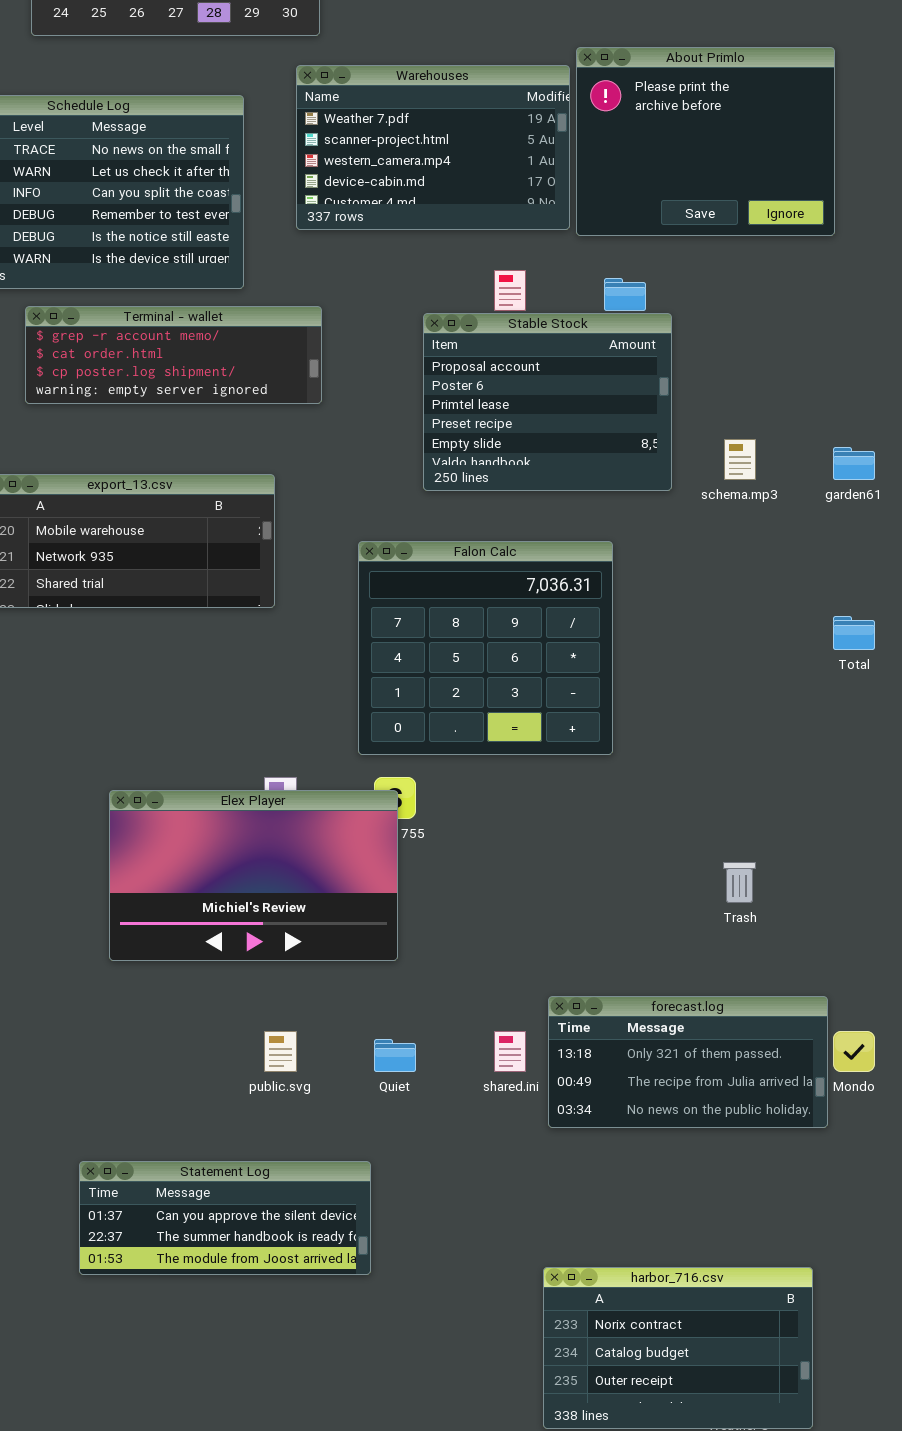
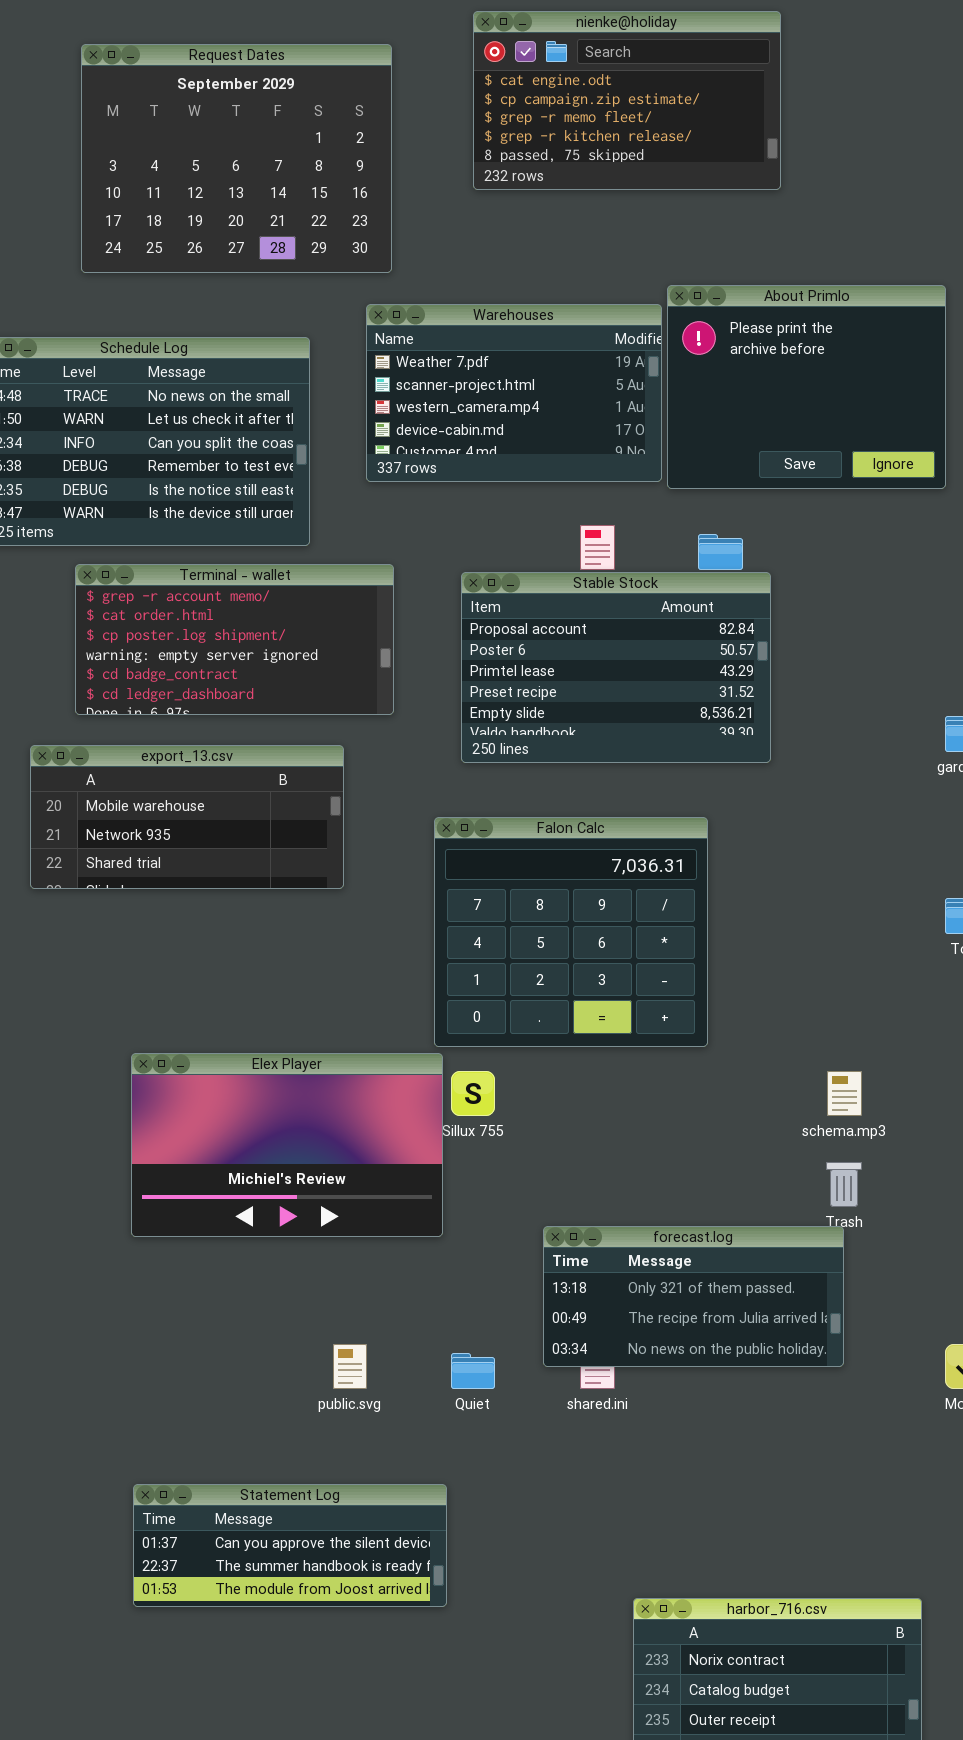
Terminal - wallet: [25,306,322,404] -> [75,564,394,715], resized
Stable Stock: [423,313,672,491] -> [461,572,771,763], resized
schema.mp3: [724,439,756,480] -> [827,1071,862,1116], moved
Elex Player: [109,790,398,961] -> [131,1053,443,1237], moved
forecast.log: [548,996,828,1128] -> [543,1226,844,1367], moved

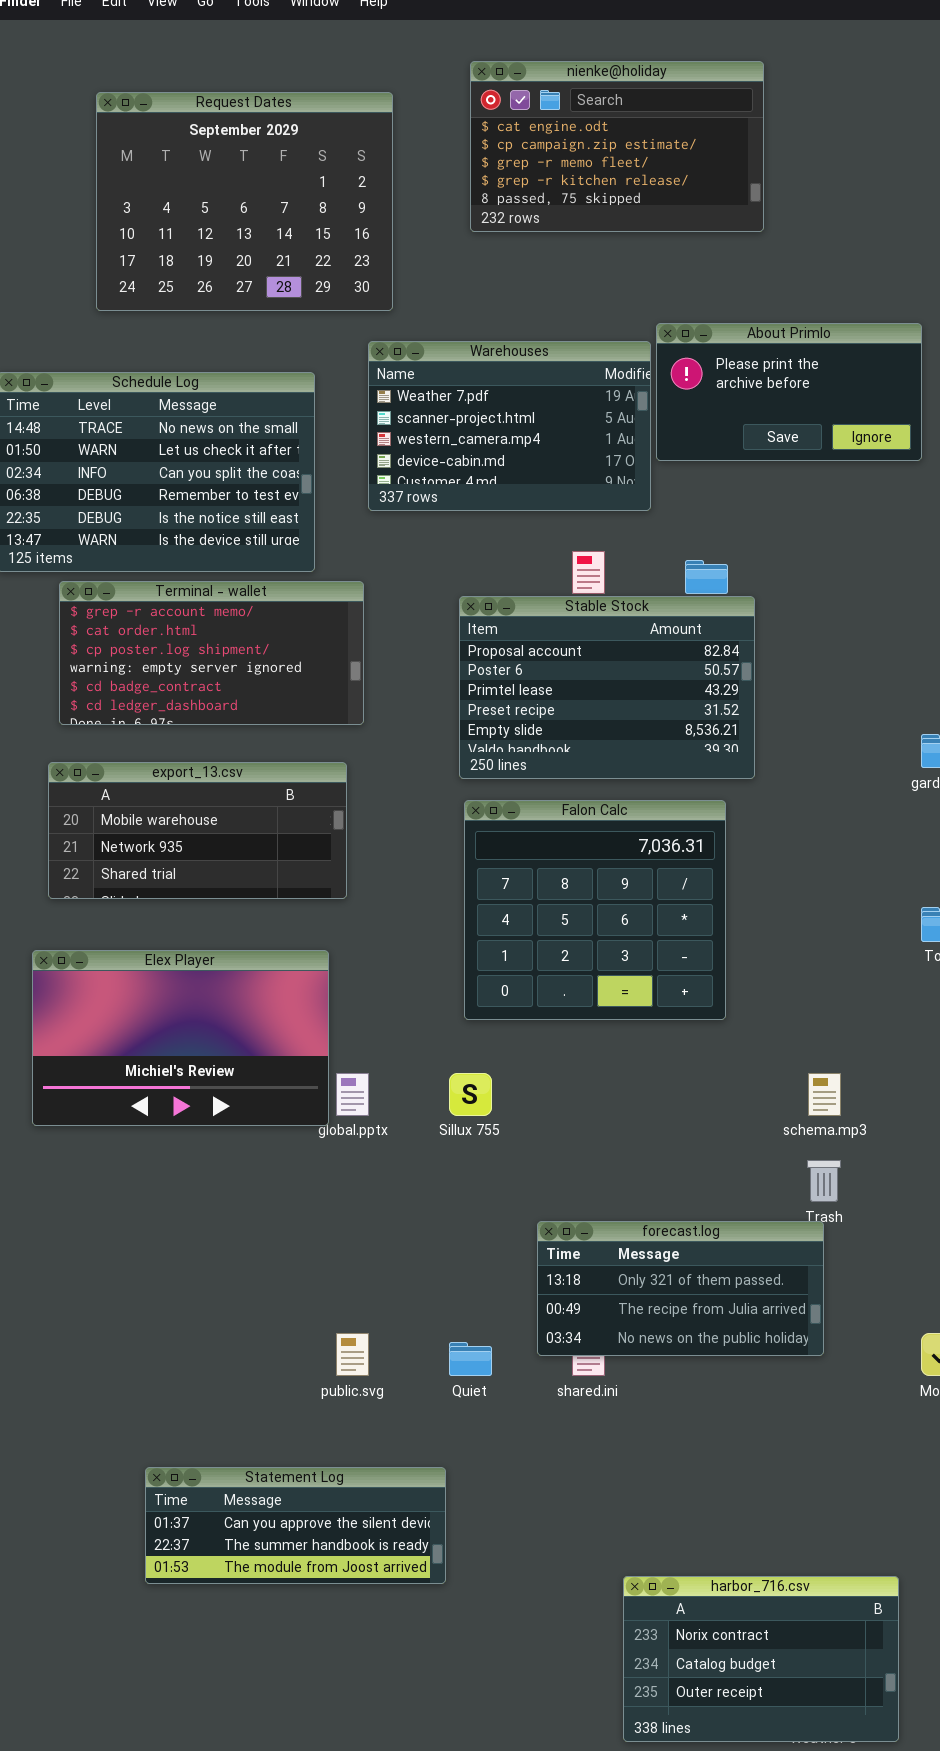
About Primlo: [667,285,946,489] -> [656,323,922,461], resized
Terminal - wallet: [75,564,394,715] -> [59,581,364,725], moved
Falon Calc: [434,817,708,1047] -> [464,800,726,1020], moved
Elex Player: [131,1053,443,1237] -> [32,950,329,1126], moved

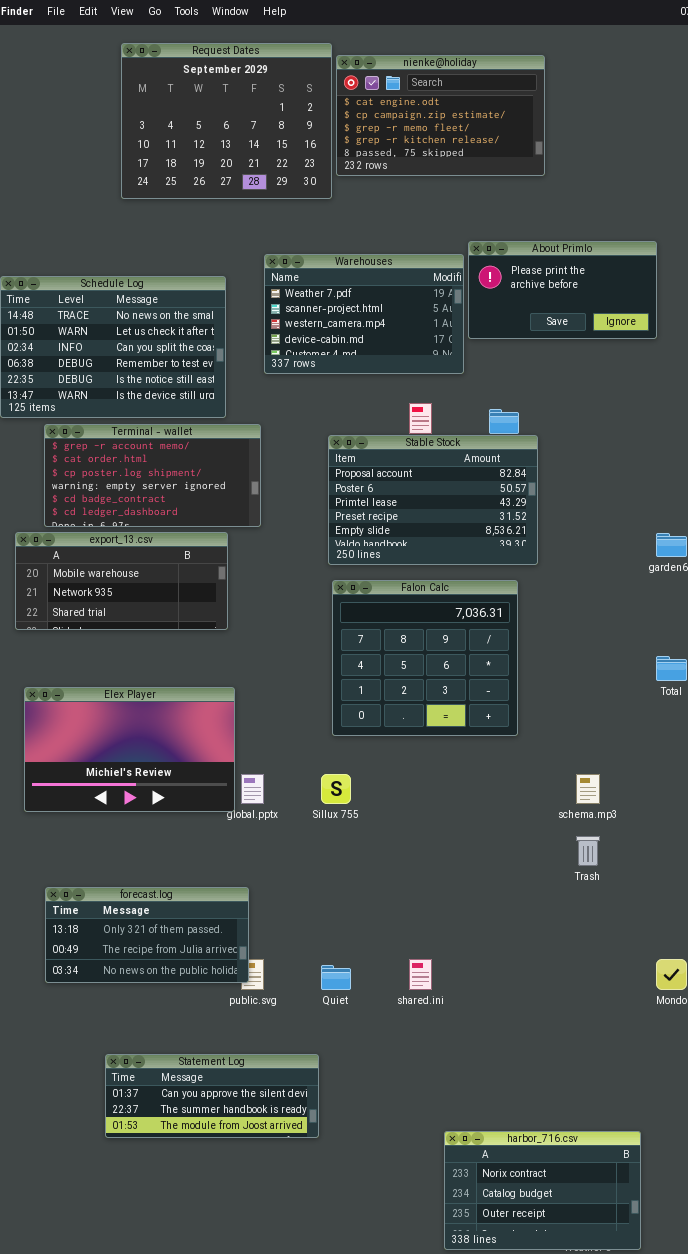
Request Dates: [96,92,393,311] -> [121,43,332,199], moved
export_13.csv: [48,762,347,899] -> [15,532,228,630], moved
forecast.log: [537,1221,824,1356] -> [45,887,249,983], moved

